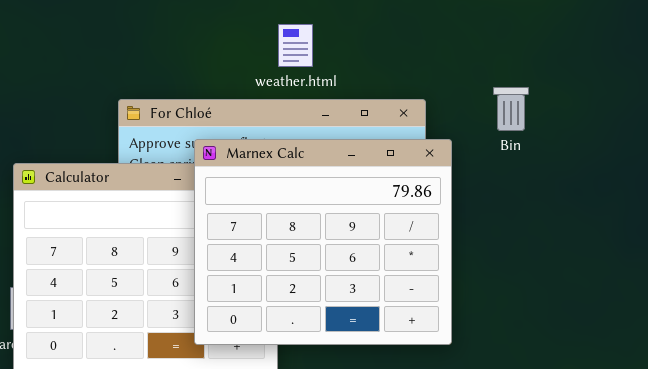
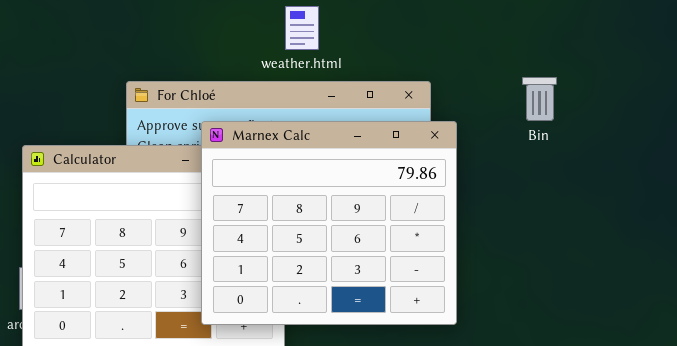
Bin: [493,87,529,131] -> [522,77,557,121], moved

